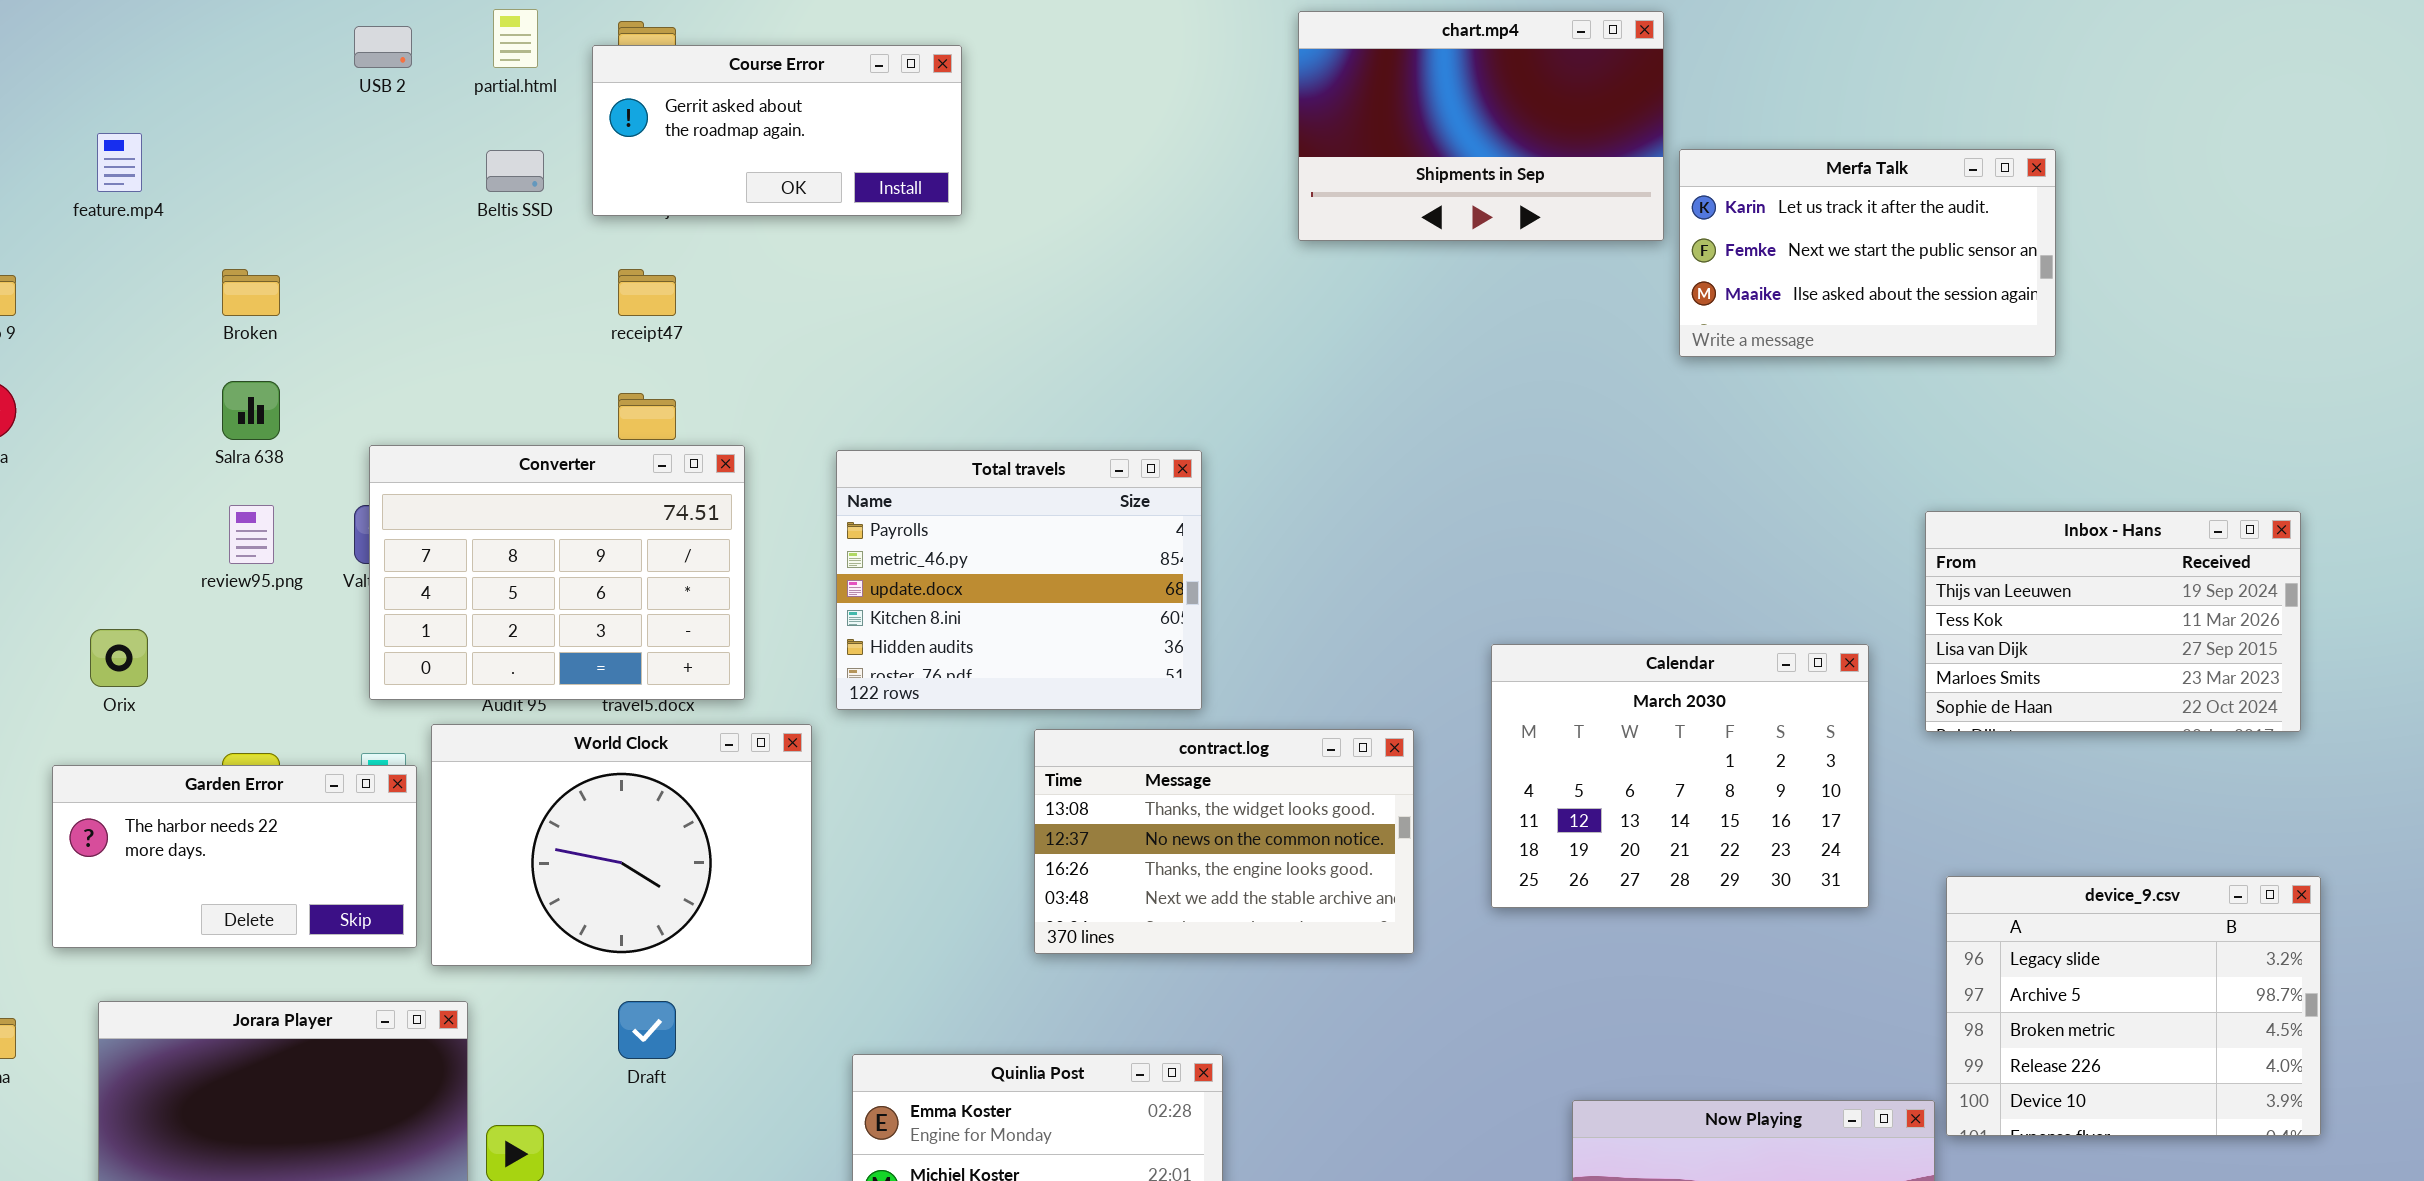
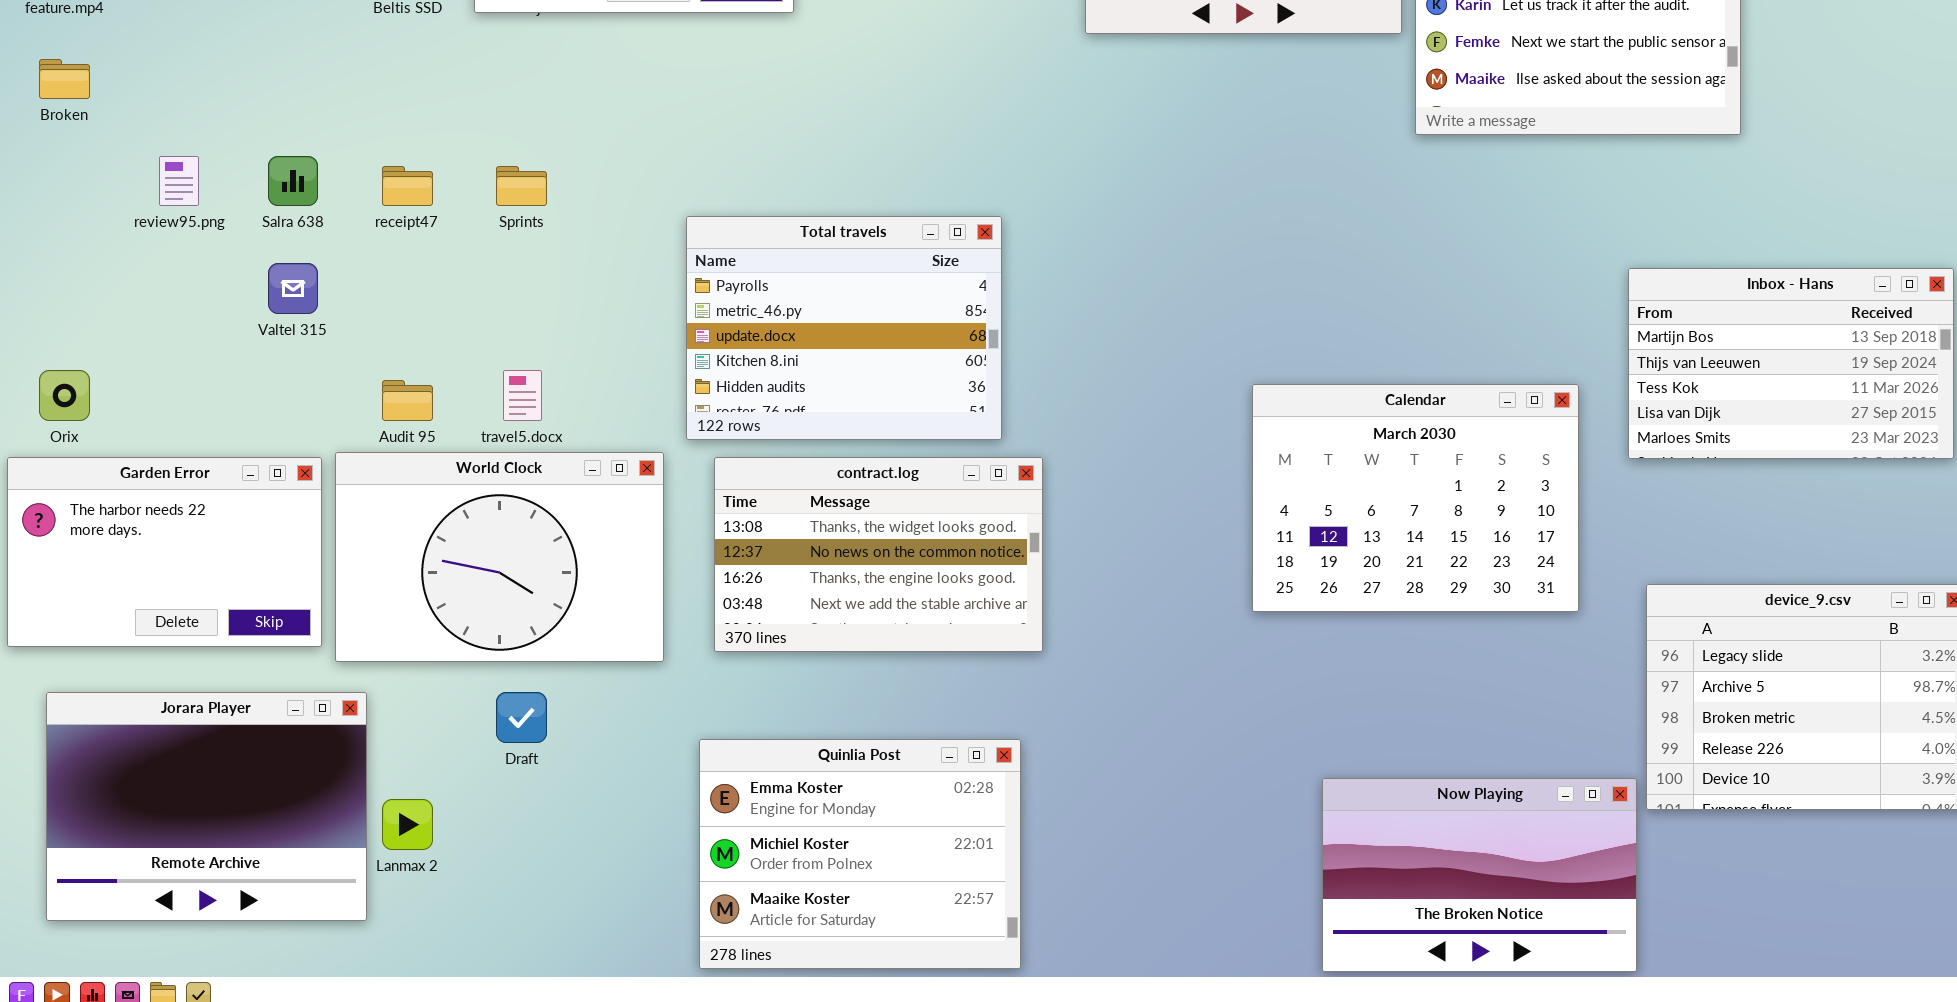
Broken: [222,269,280,316] -> [39,59,90,99], moved
receipt47: [618,269,676,316] -> [382,166,433,206], moved
Salra 638: [222,381,280,440] -> [268,156,318,206], moved
Converter: [369,445,745,700] -> none, closed
review95.png: [229,505,274,564] -> [159,156,199,206], moved
Inbox - Hans: [1925,511,2301,732] -> [1628,268,1954,459], scrolled up 1 row
contract.log: [1034,729,1414,954] -> [714,457,1043,652], moved
Garden Error: [52,765,417,948] -> [7,457,322,647], resized

